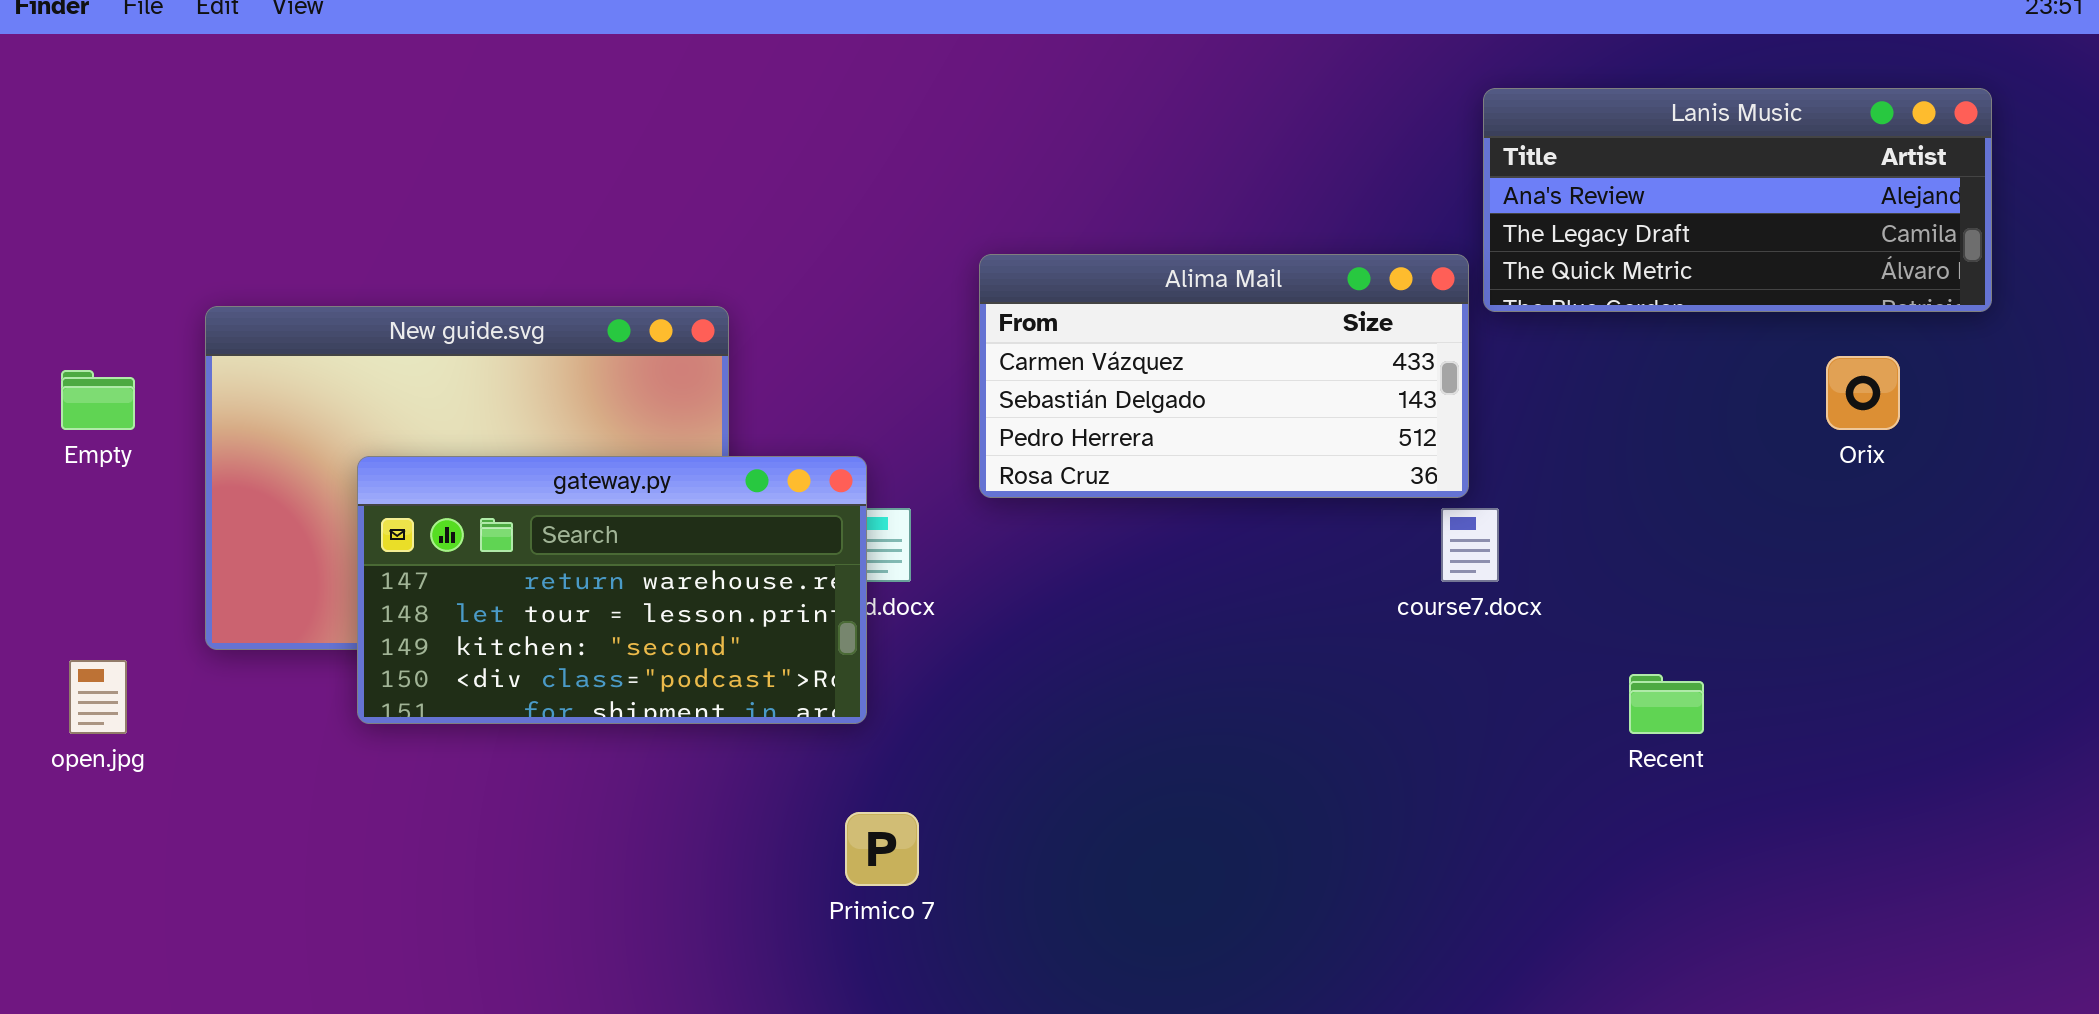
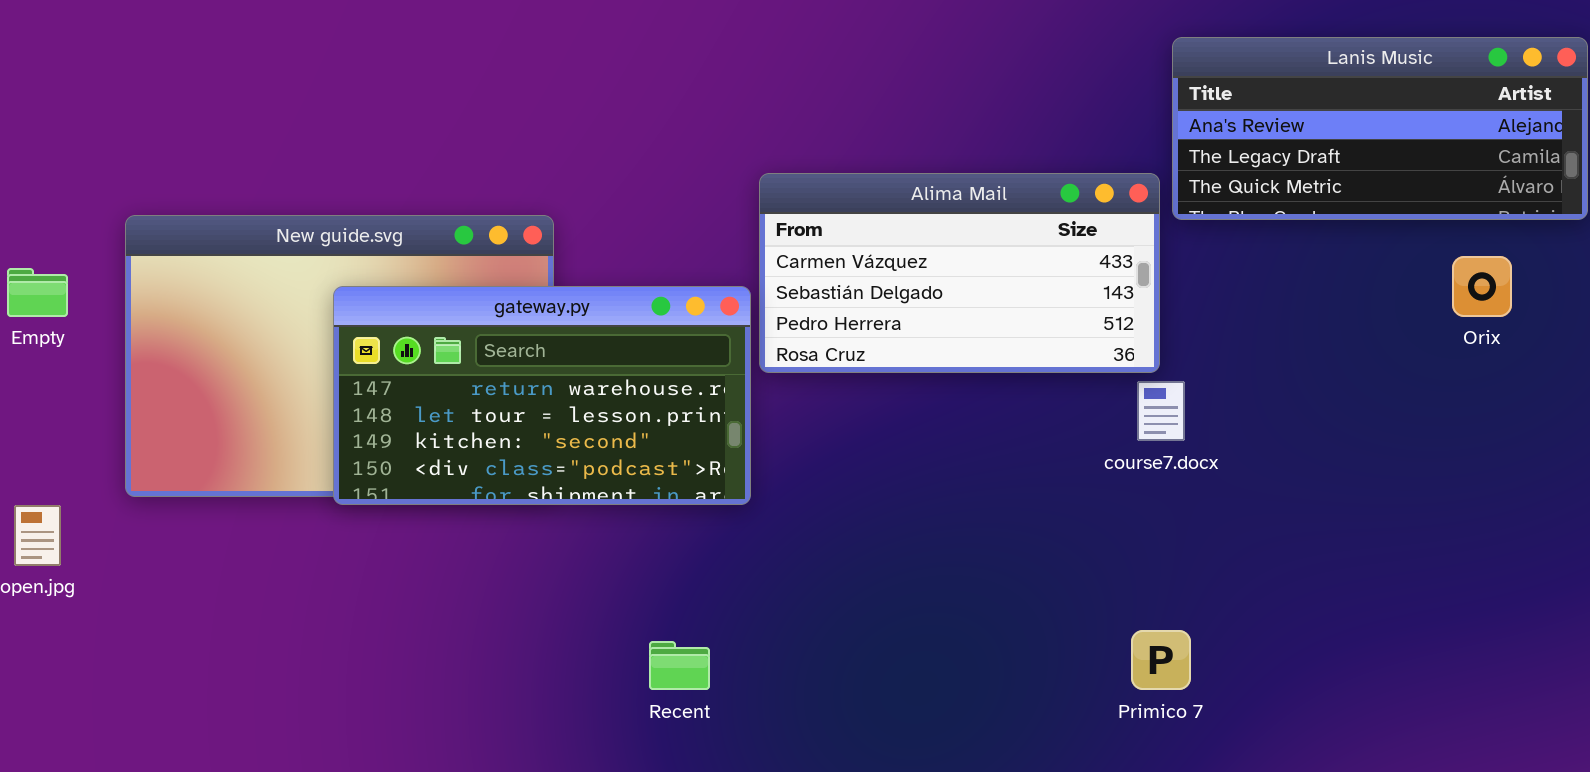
gateway.py: [357,456,867,724] -> [333,286,751,505], moved
Recent: [1629,674,1704,734] -> [649,641,710,690], moved
Primico 7: [845,812,919,886] -> [1131,630,1191,690], moved

